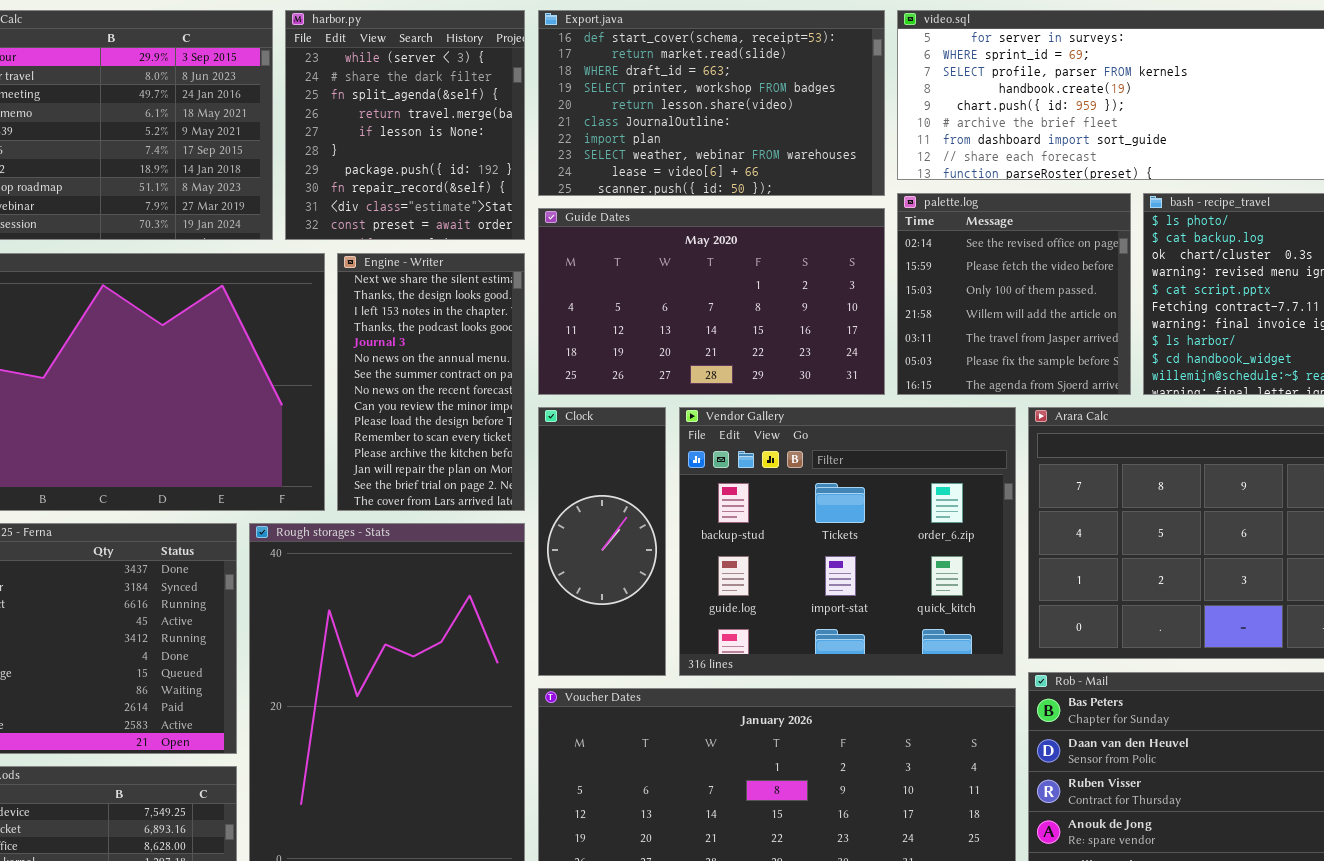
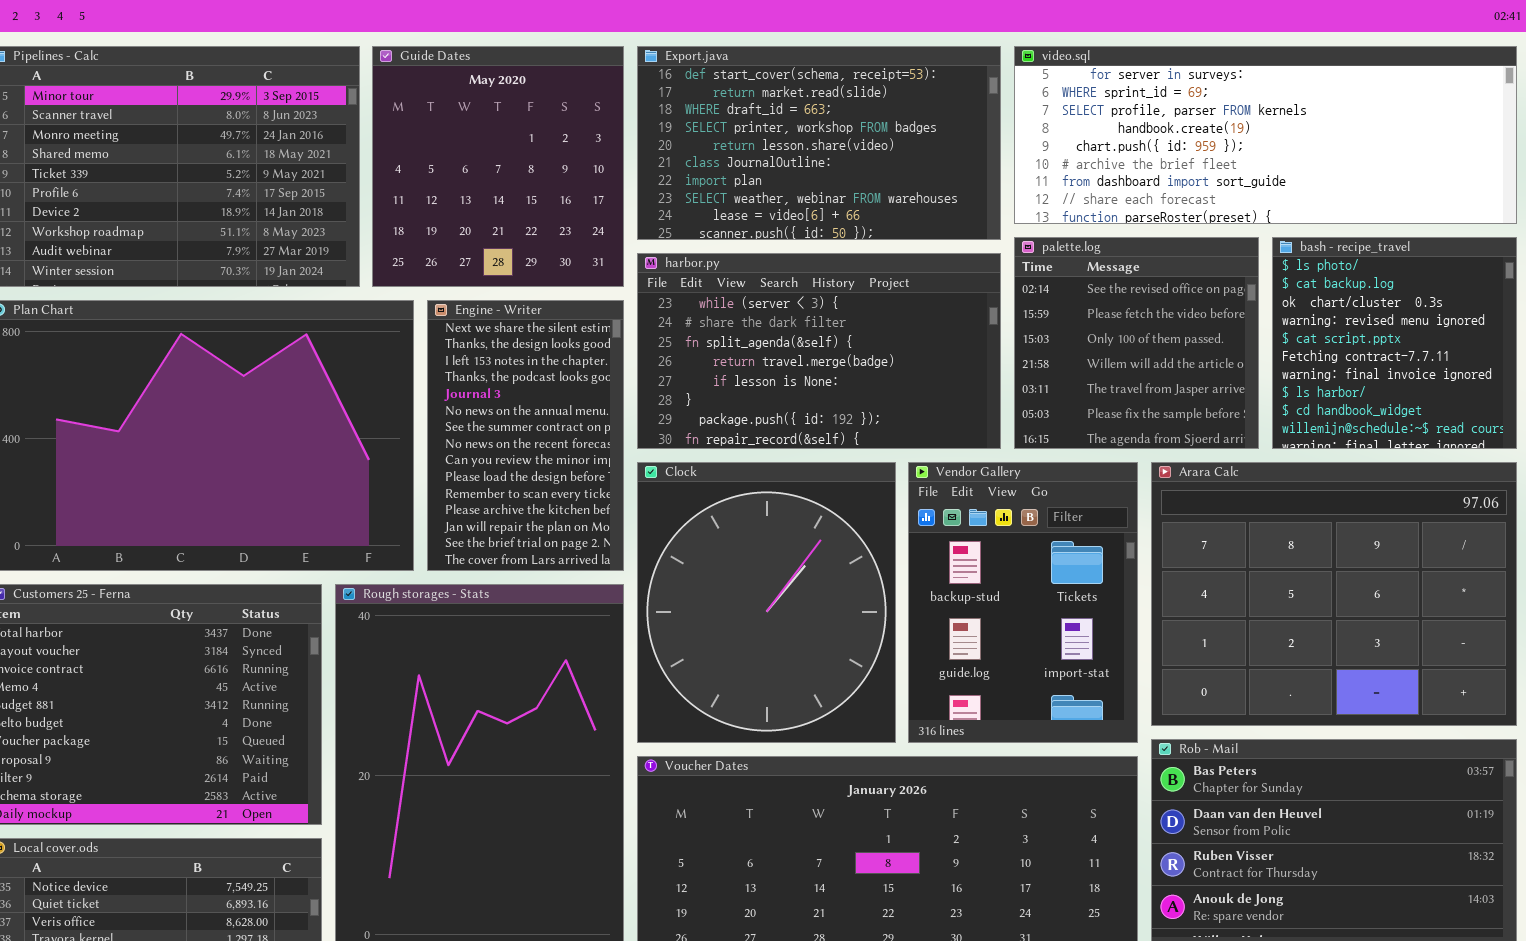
harbor.py: [285,10,525,240] -> [637,253,1001,449], moved, resized
Guide Dates: [538,208,885,395] -> [372,46,624,287], moved, resized
Clock: [538,407,666,676] -> [637,462,896,743], resized
Vendor Gallery: [679,407,1016,676] -> [908,462,1138,743], resized

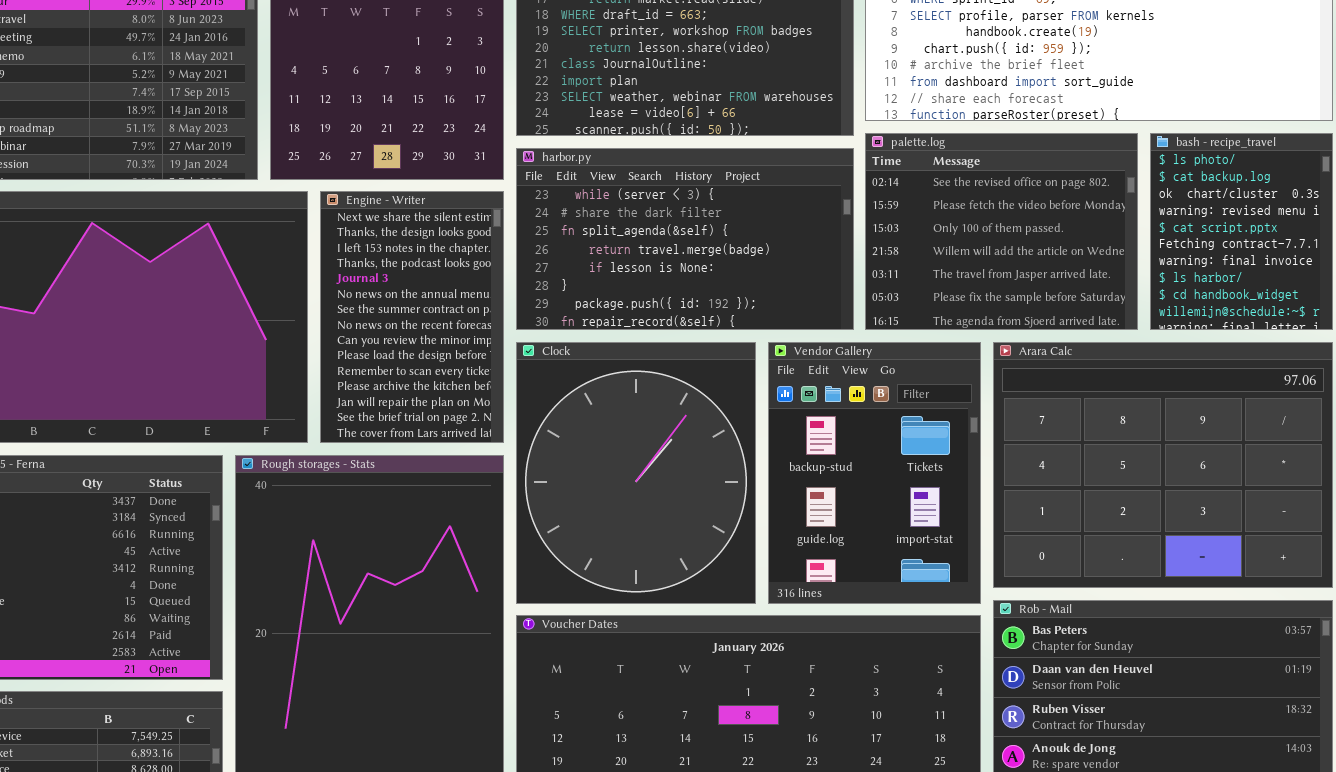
palette.log: [1014,237,1259,449] -> [865,133,1138,330], resized
bash - recipe_travel: [1272,237,1517,449] -> [1150,133,1333,330], resized

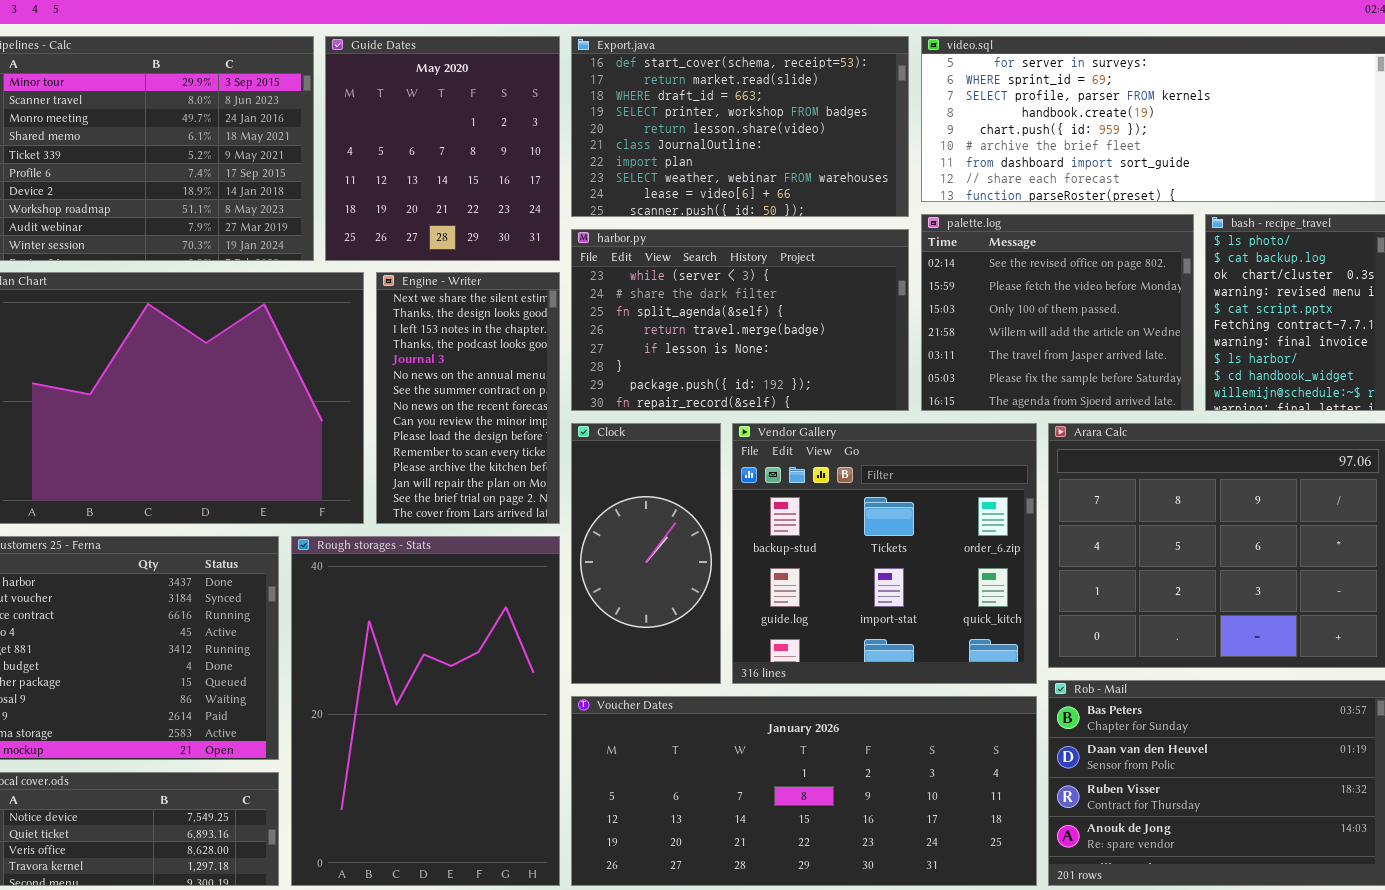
Clock: [516,342,756,604] -> [571,423,721,684], resized
Vendor Gallery: [768,342,981,604] -> [732,423,1037,684], resized

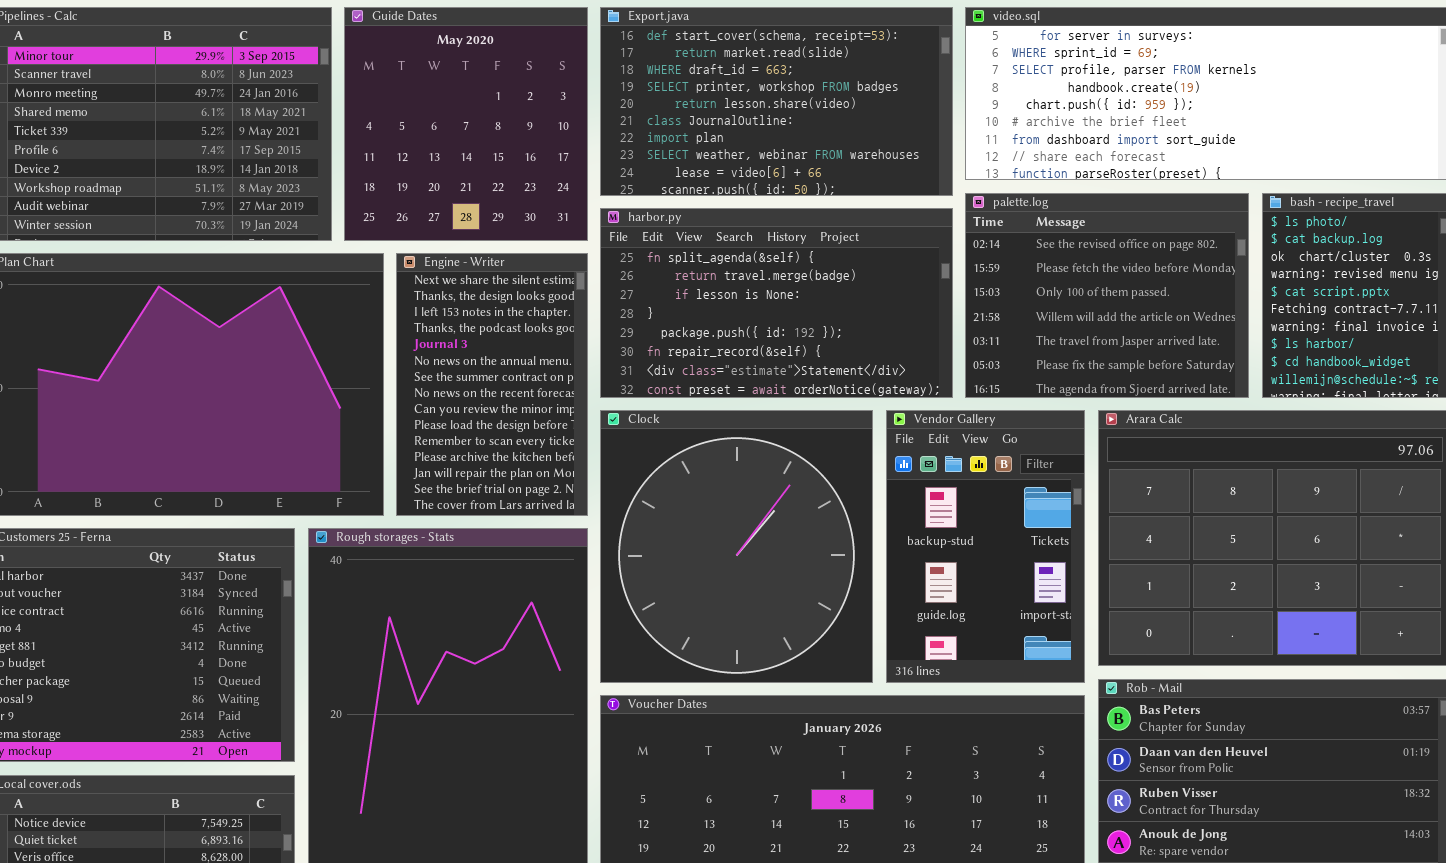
harbor.py: [571,229,909,411] -> [600,208,953,398], scrolled down 2 rows
Clock: [571,423,721,684] -> [600,410,873,683], resized
Vendor Gallery: [732,423,1037,684] -> [886,410,1085,683], resized

